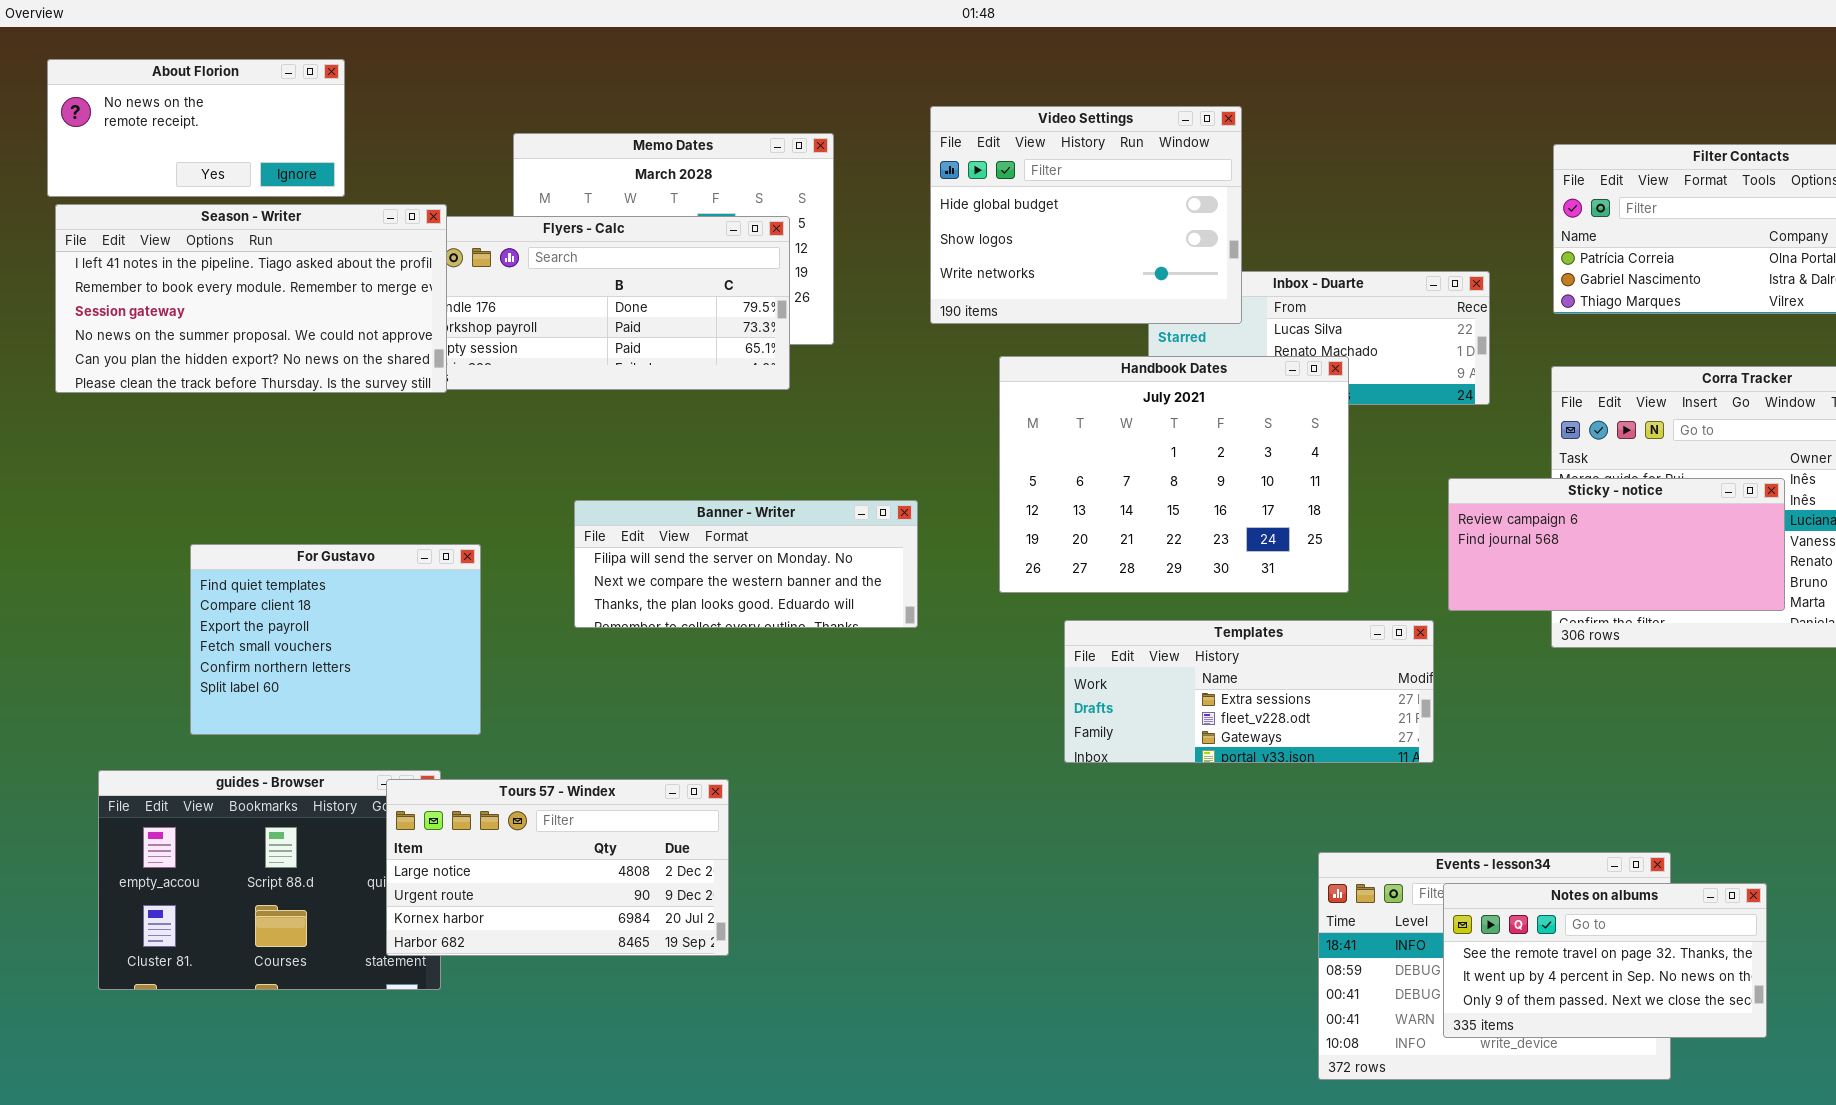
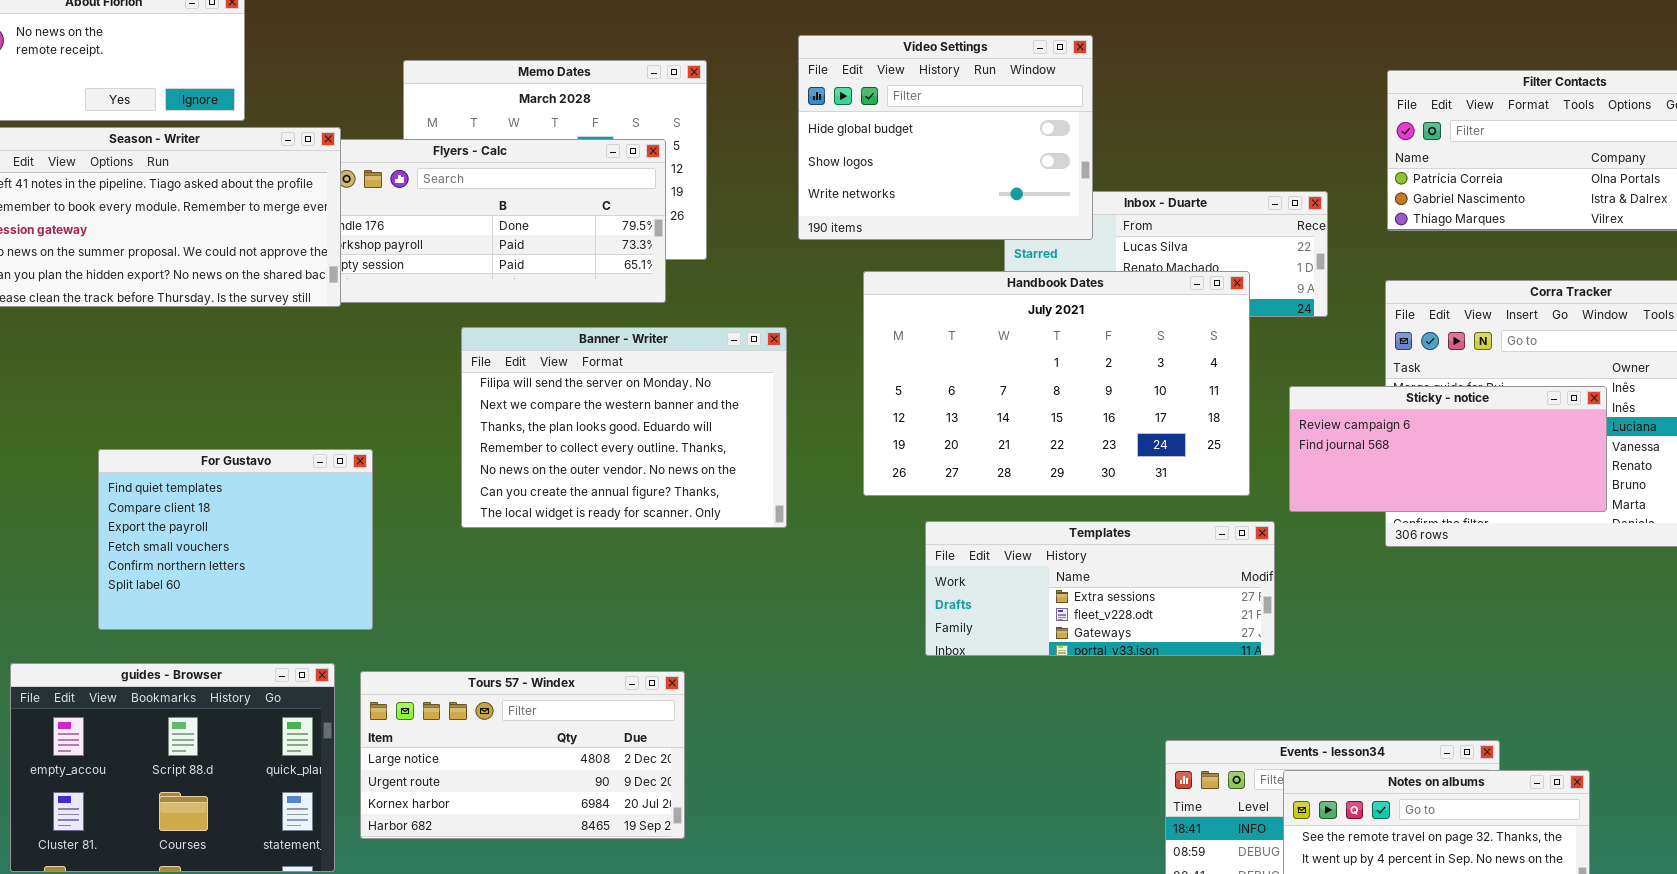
Handbook Dates: [999,356,1349,593] -> [863,271,1250,496], resized
Banner - Writer: [574,500,918,628] -> [461,327,787,528], resized
Tours 57 - Windex: [386,779,729,956] -> [360,671,685,839], moved

